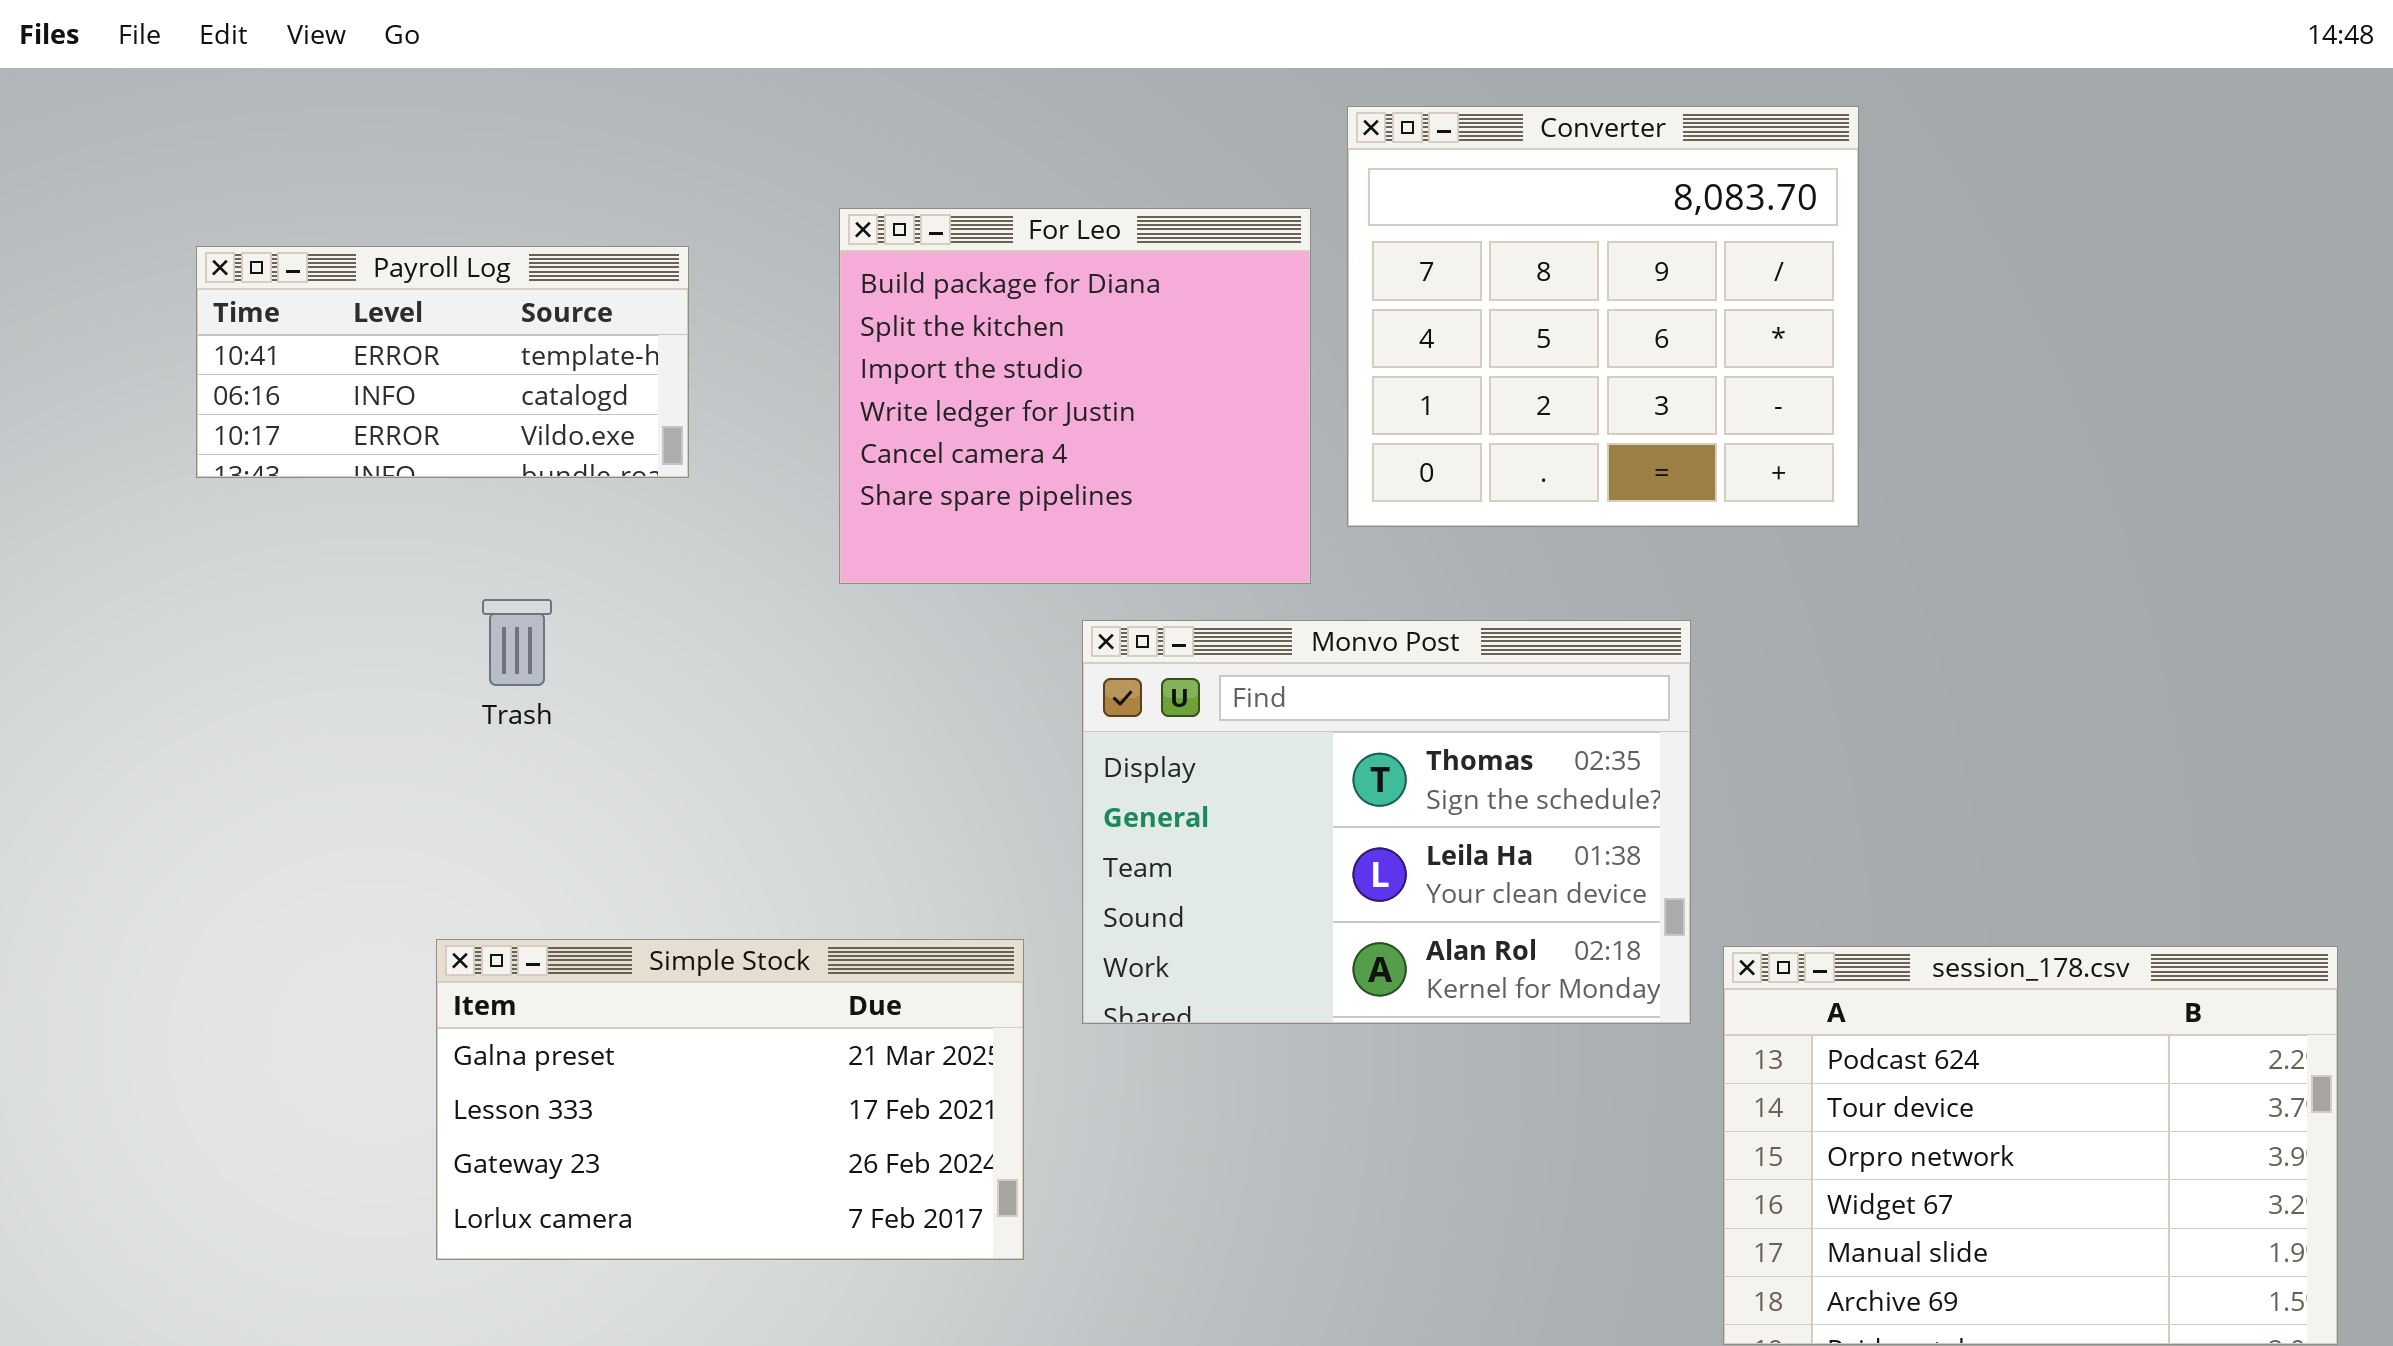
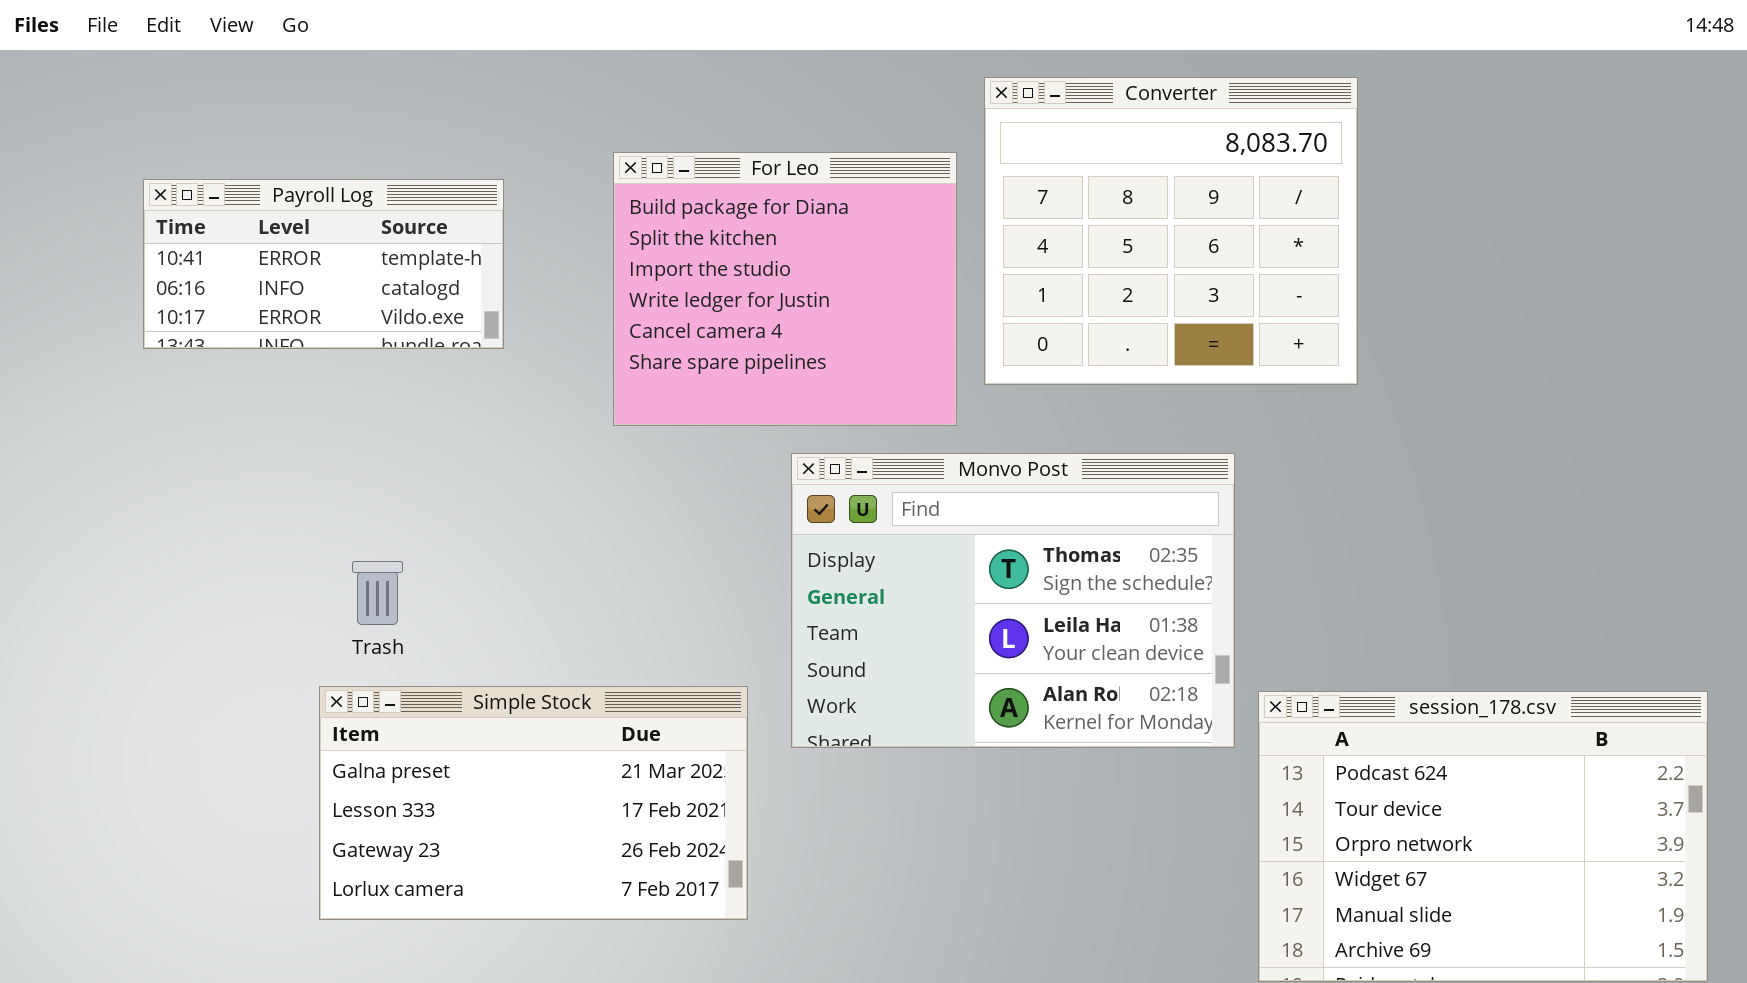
Trash: [482,599,552,686] -> [352,561,403,625], moved

